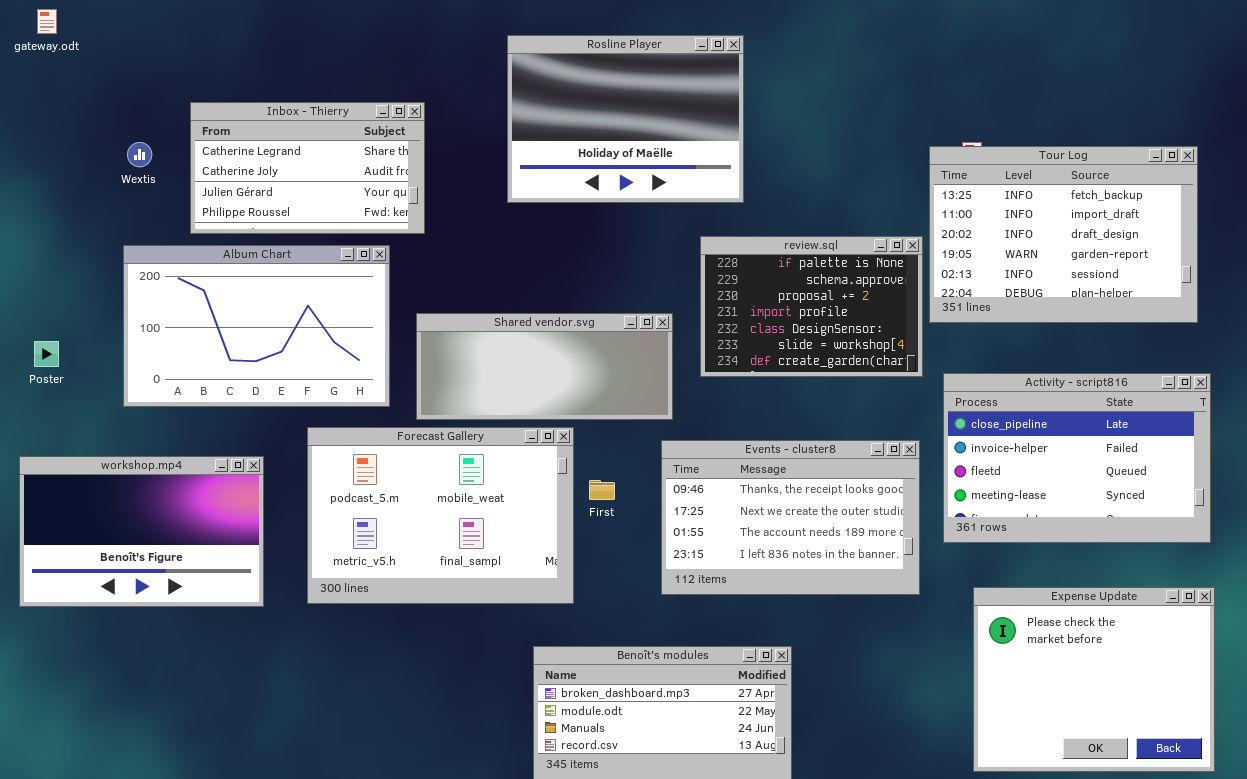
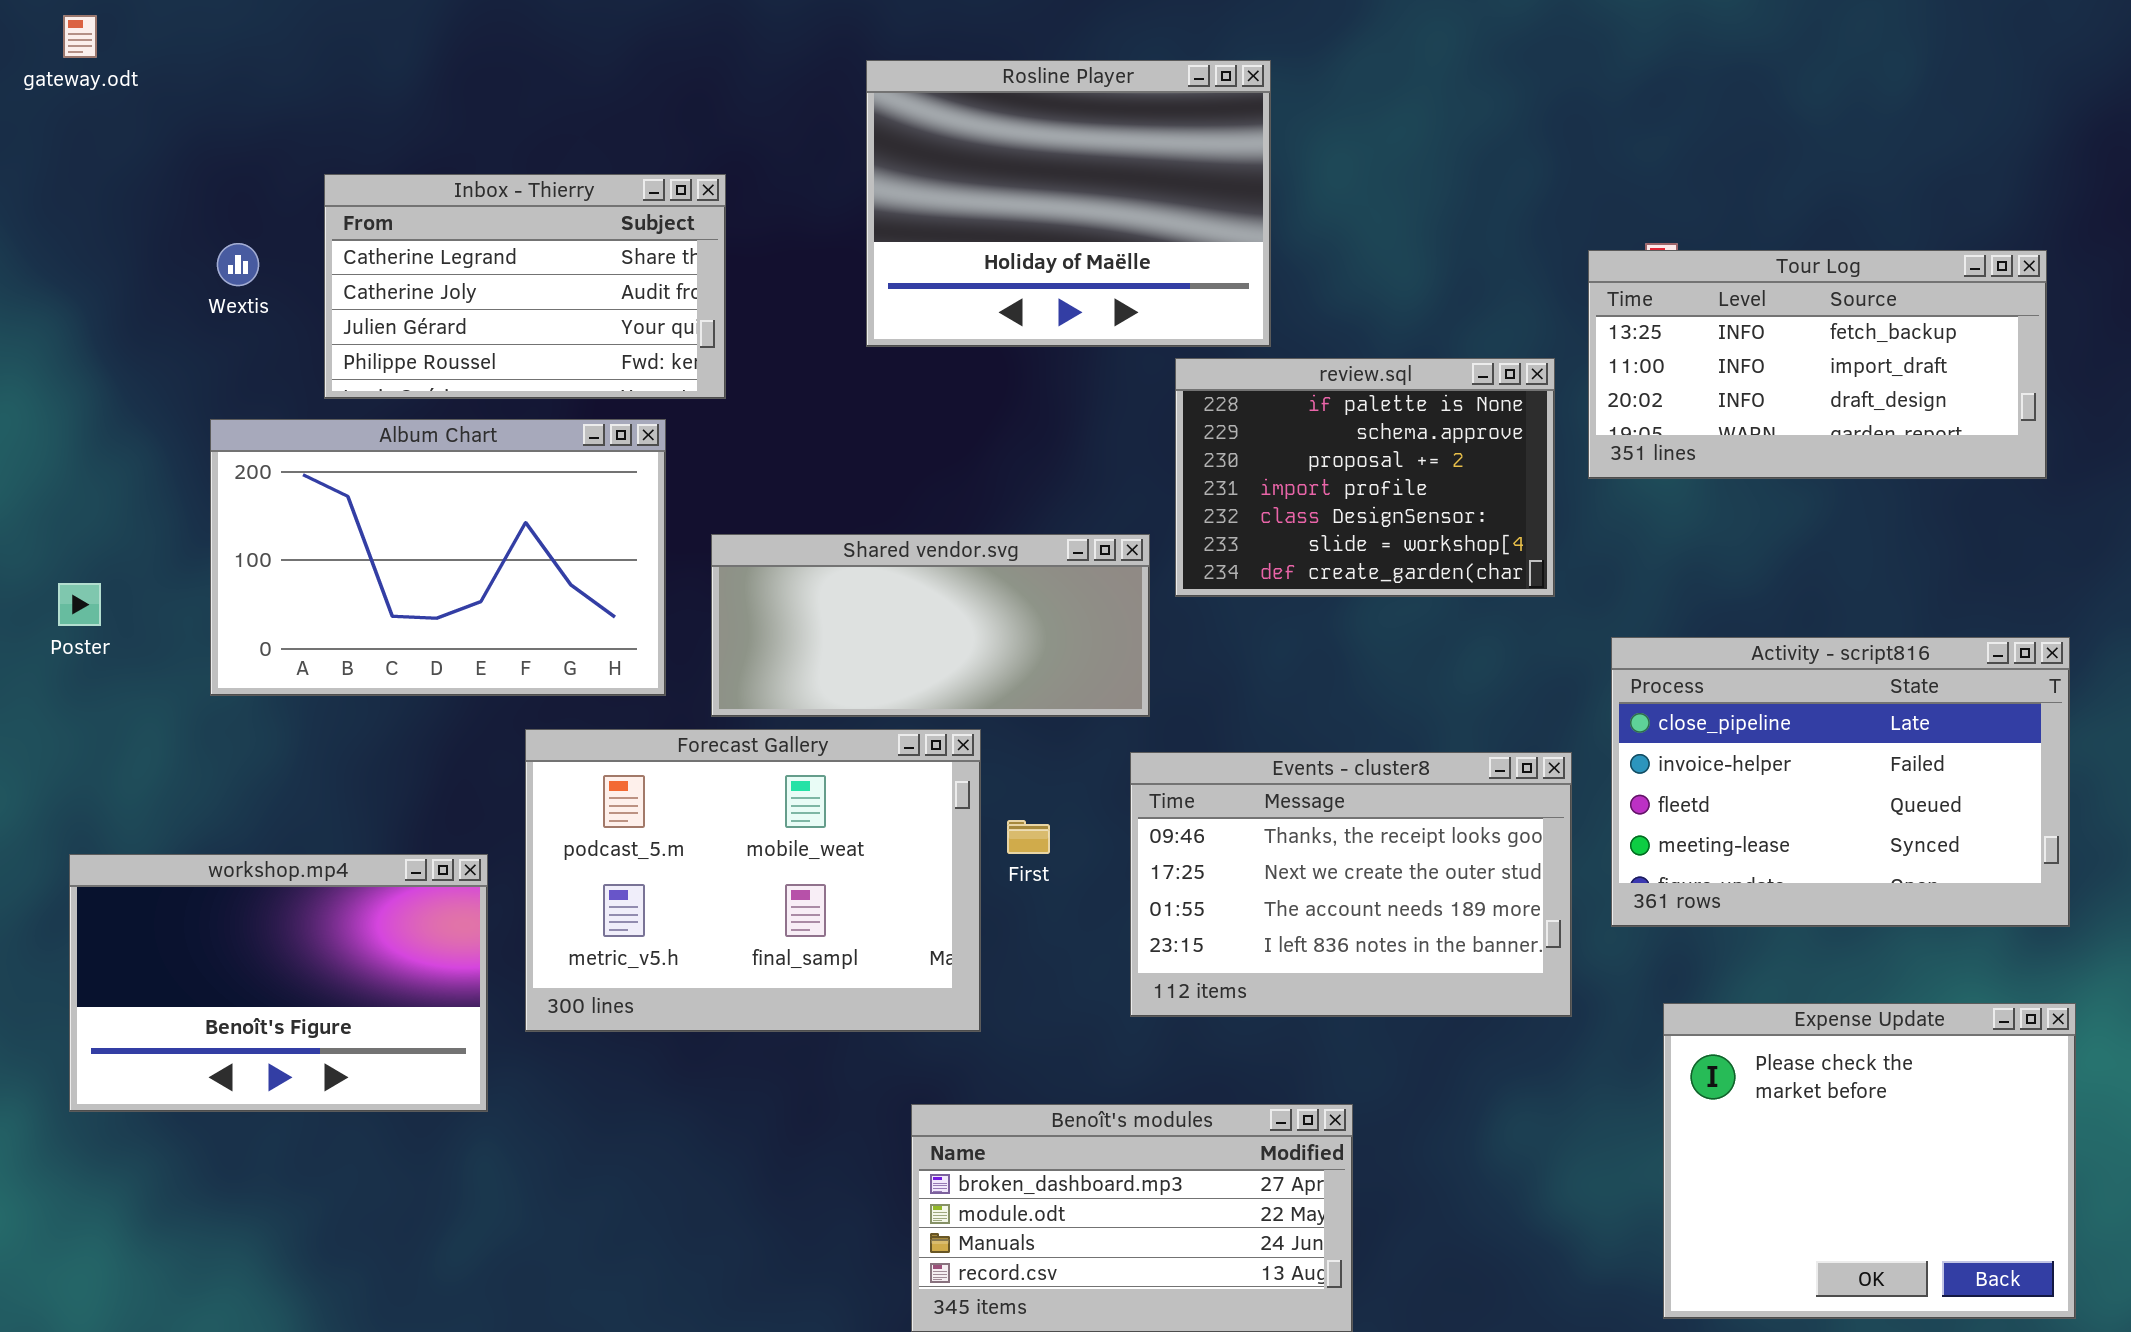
Tour Log: [929,146,1198,323] -> [1588,250,2047,479], resized
review.sql: [700,236,923,377] -> [1175,358,1555,597], moved
workshop.mp4: [19,456,264,607] -> [69,854,488,1112], moved

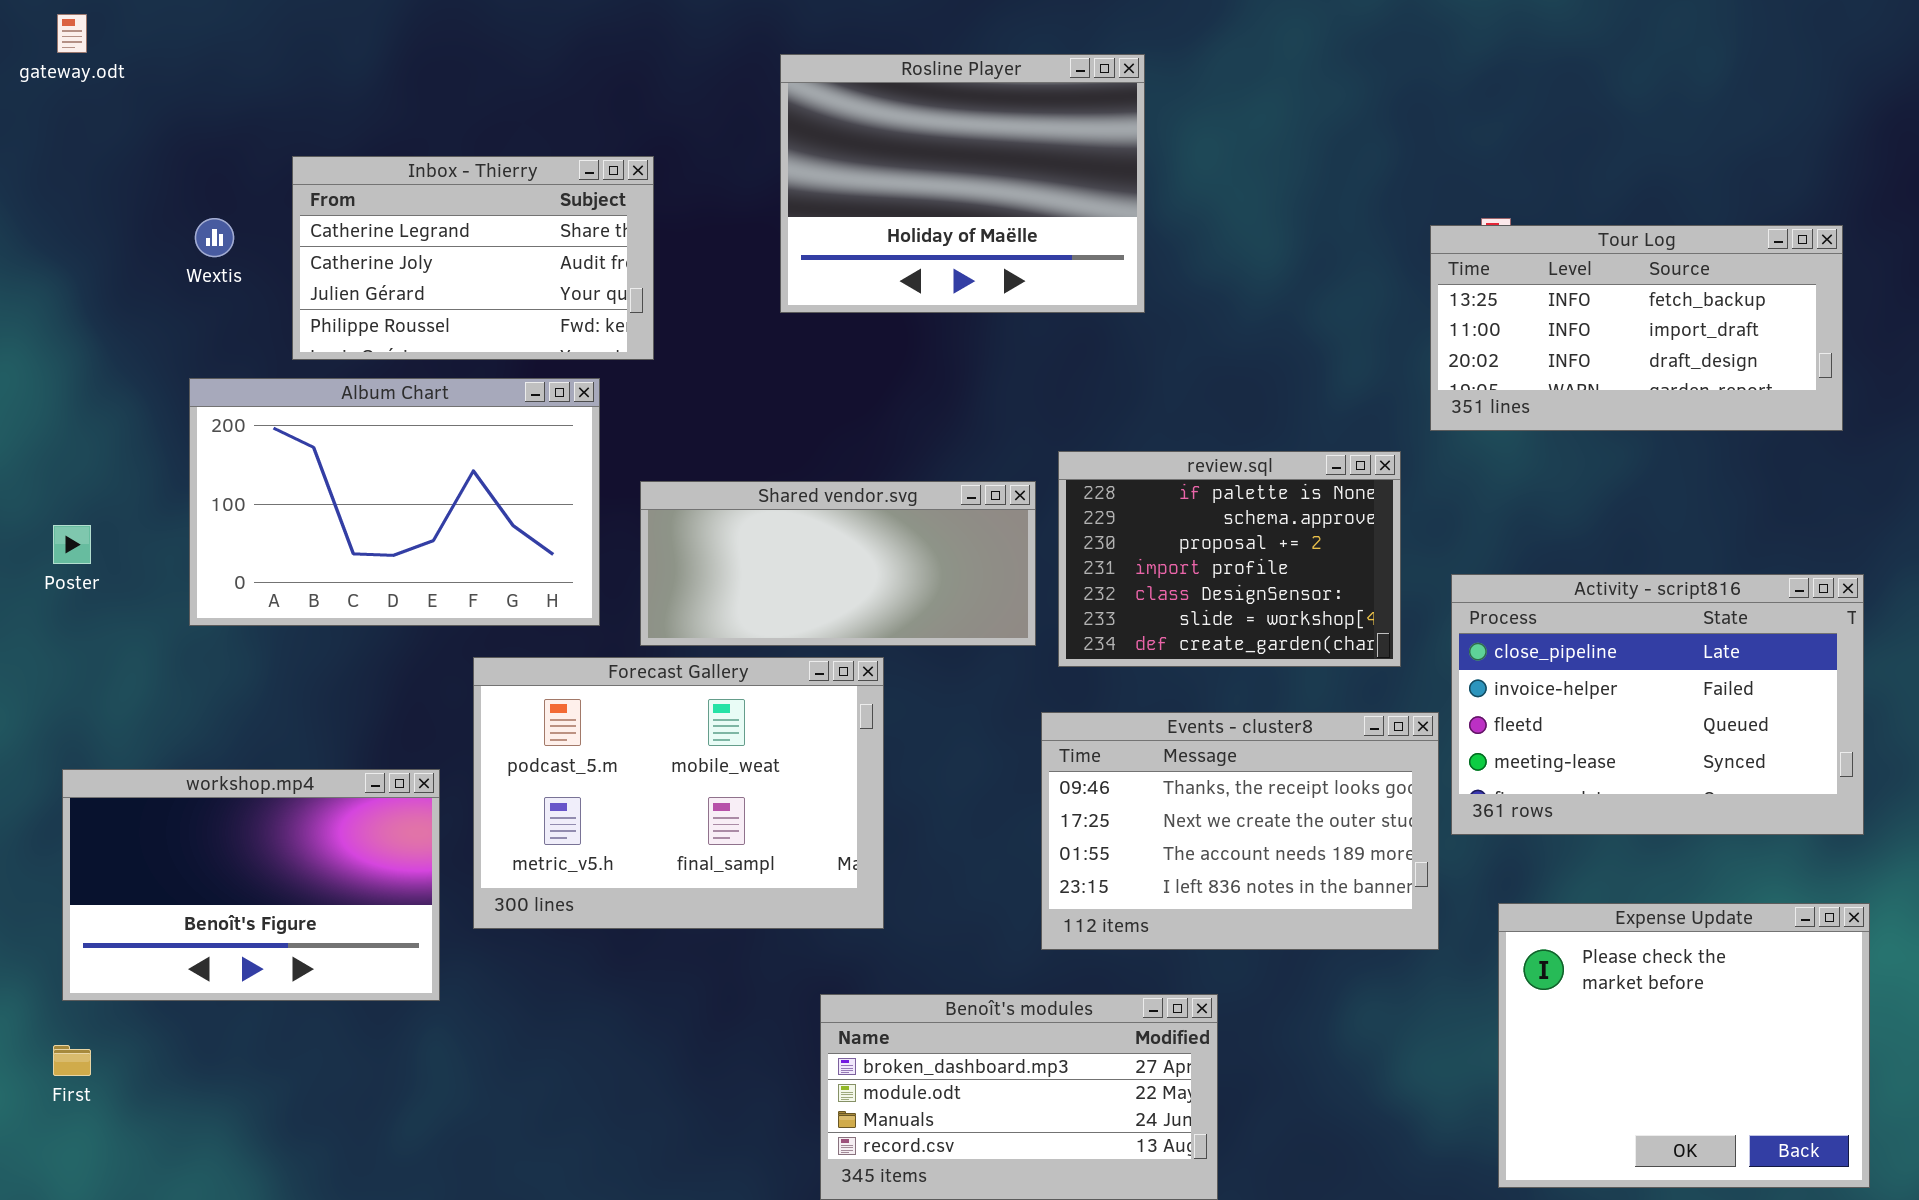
review.sql: [1175,358,1555,597] -> [1058,451,1401,667], moved
Events - cluster8: [1130,752,1572,1017] -> [1041,712,1439,950], moved
First: [1007,820,1050,854] -> [53,1045,91,1076], moved

